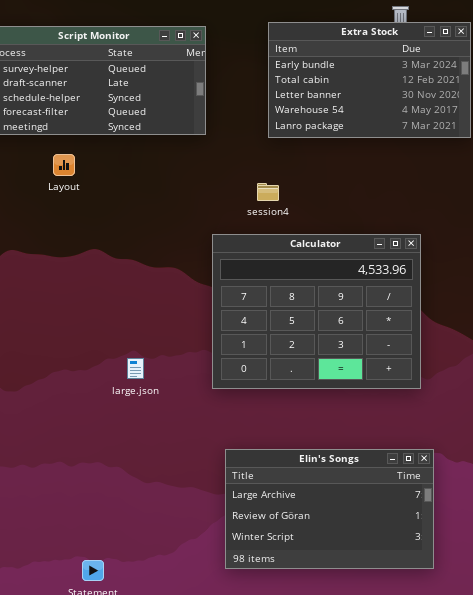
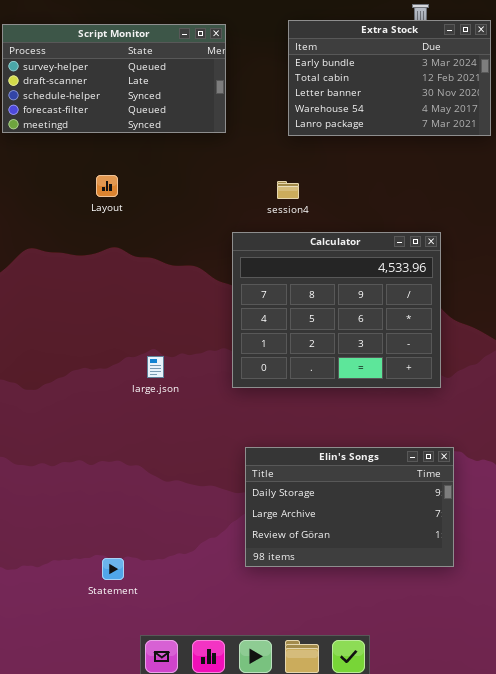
Layout: [53,154,75,176] -> [96,175,118,197], moved
Elin's Songs: [225,449,434,569] -> [245,447,454,567], scrolled up 1 row

